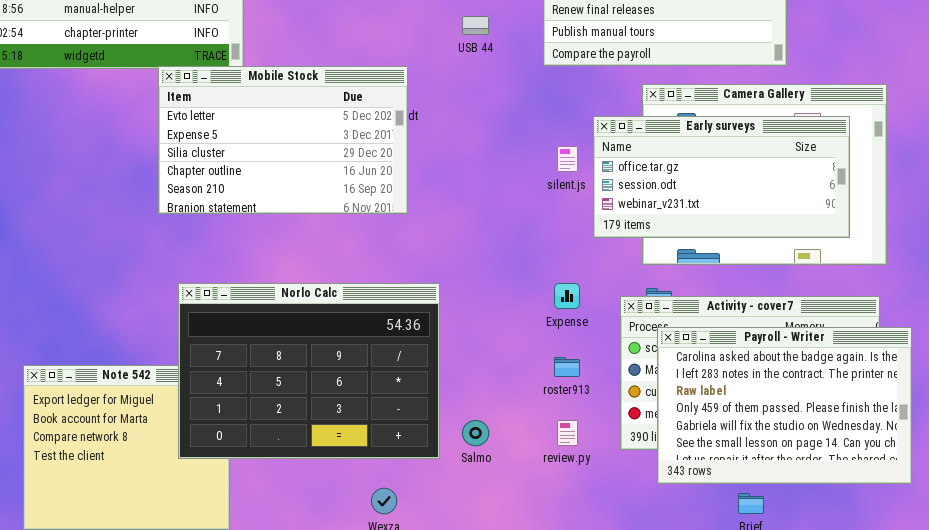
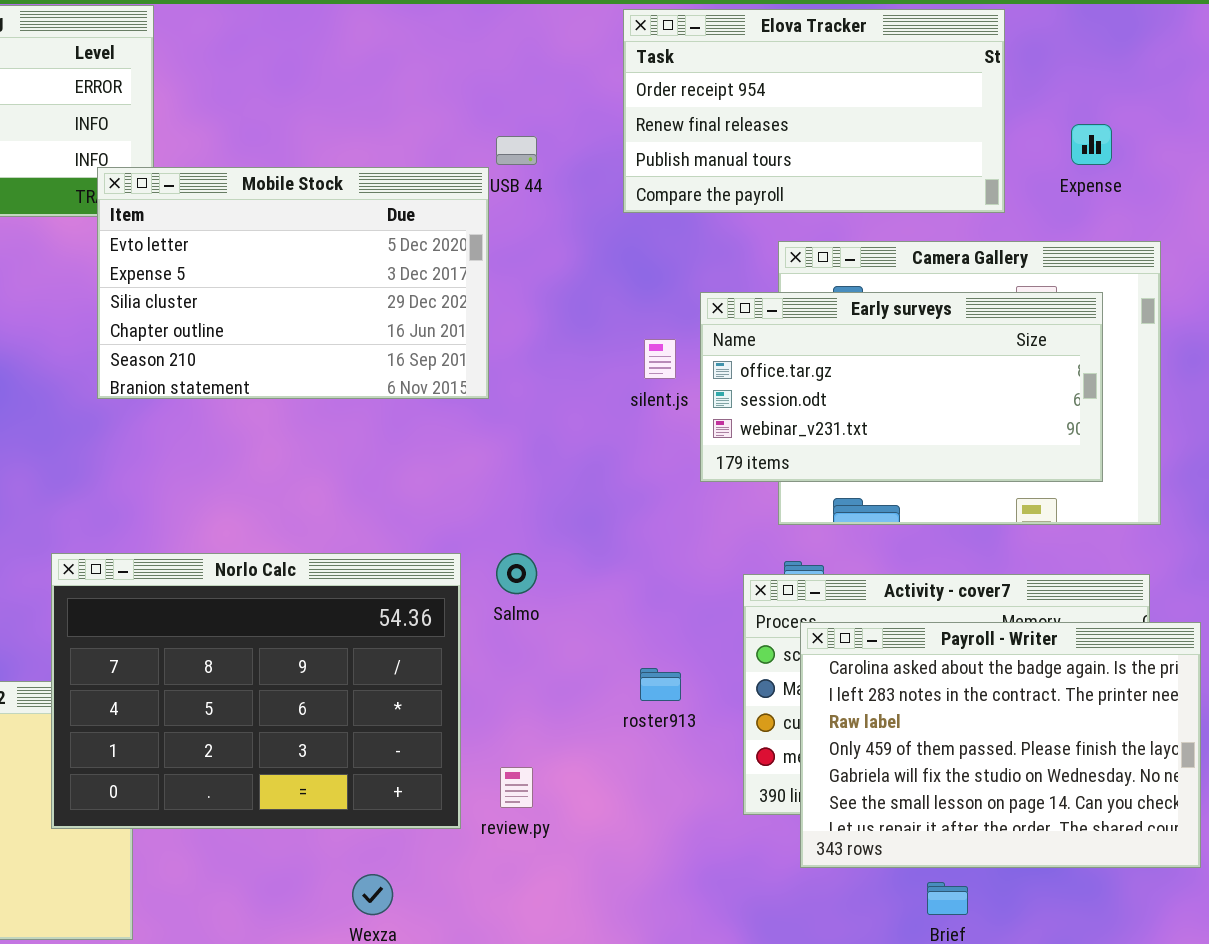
Mobile Stock: [158,66,408,214] -> [97,167,489,399], moved
Expense: [554,283,580,309] -> [1071,124,1112,165], moved
Salmo: [462,420,489,446] -> [496,553,537,594], moved
review.py: [557,420,578,446] -> [500,767,533,808], moved

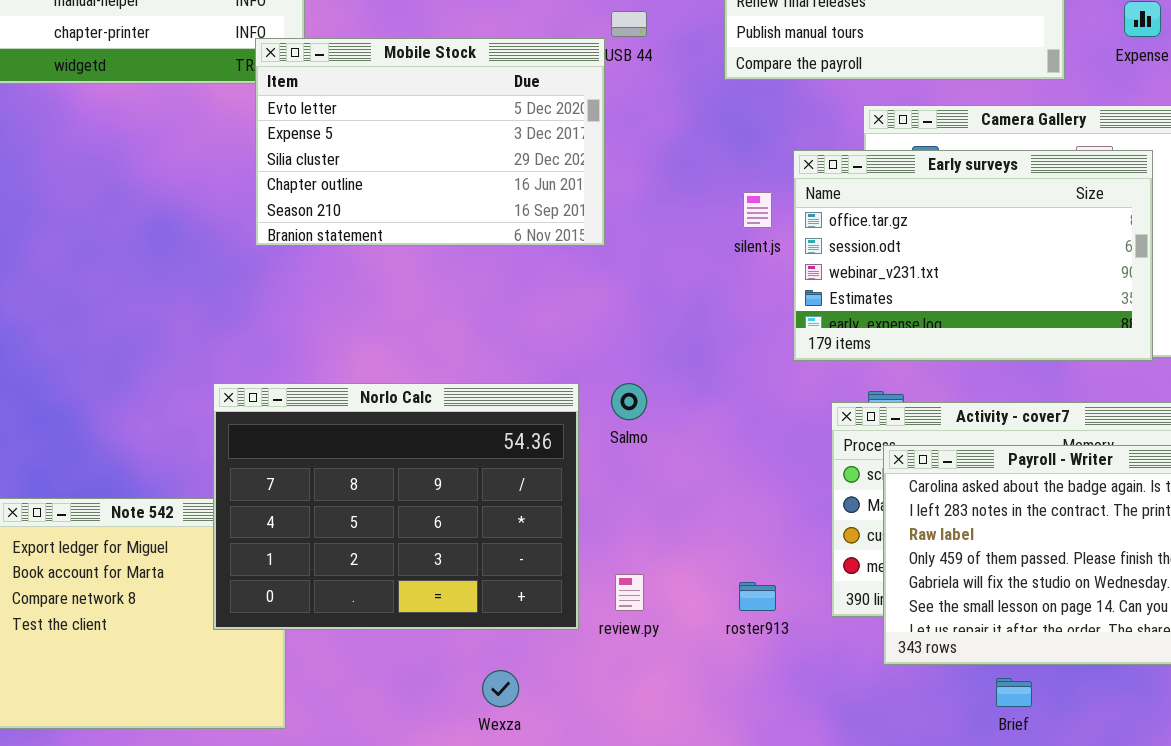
Early surveys: [700,292,1103,482] -> [793,150,1153,361], resized
roster913: [640,668,681,701] -> [739,582,776,611], moved

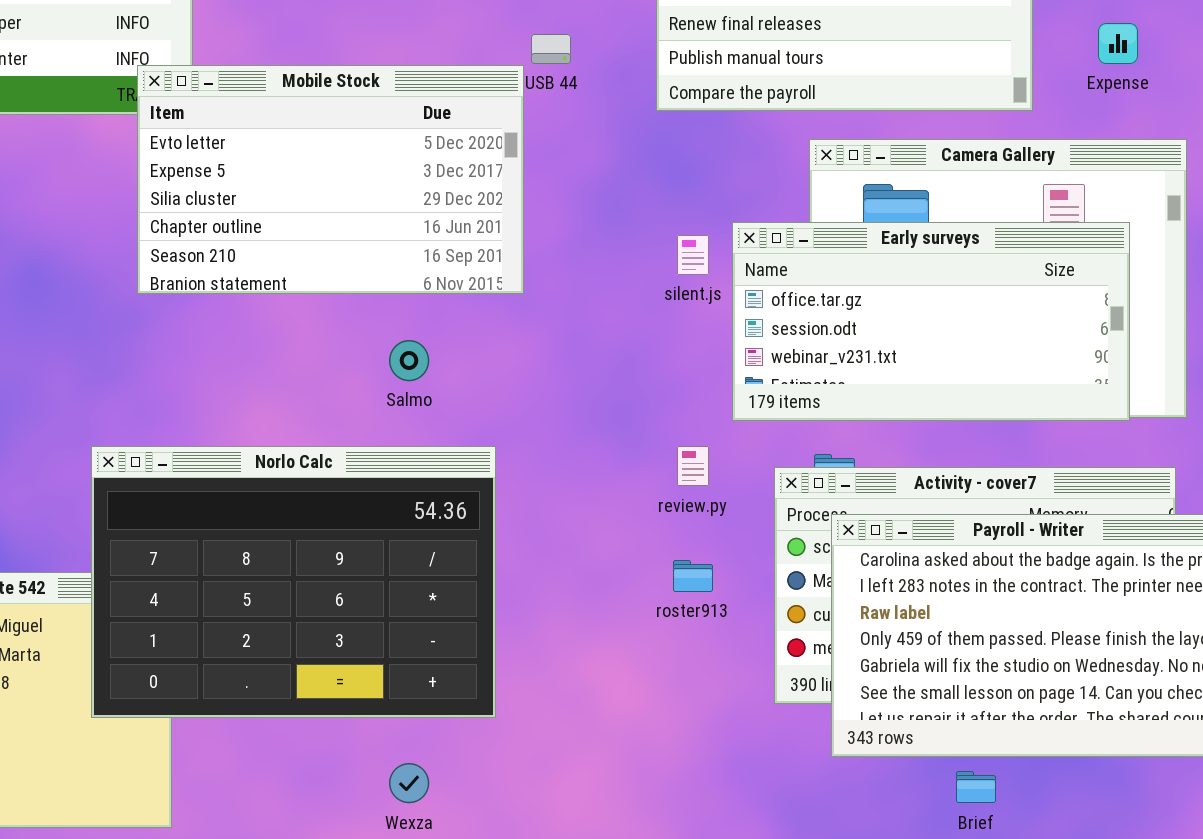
Early surveys: [793,150,1153,361] -> [732,222,1130,421], resized
Salmo: [611,383,647,420] -> [389,340,429,381], moved
review.py: [615,574,644,611] -> [677,446,709,486], moved
roster913: [739,582,776,611] -> [673,560,713,592], moved

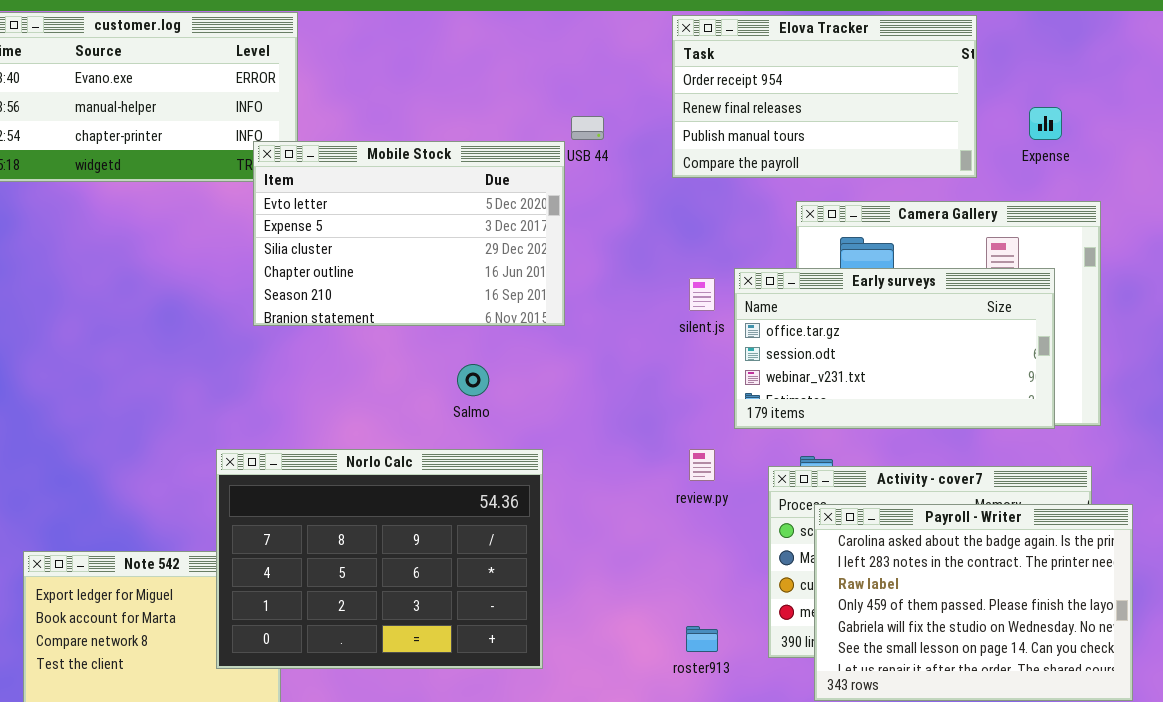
roster913: [673,560,713,592] -> [686,626,718,652], moved

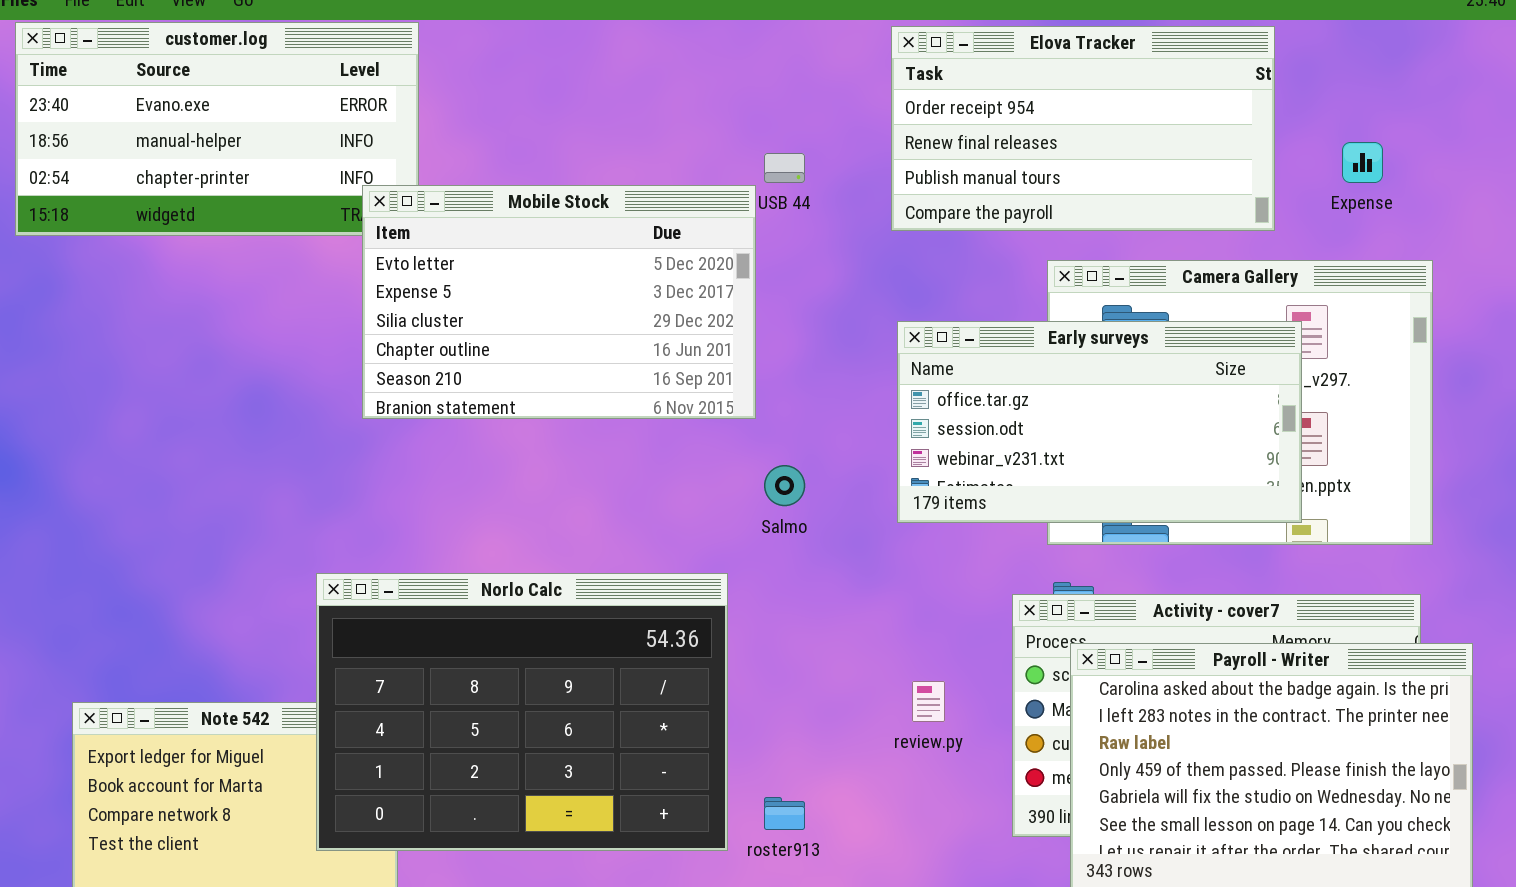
Early surveys: [734,268,1055,429] -> [897,321,1302,523], moved
Salmo: [457,364,489,396] -> [764,465,805,506], moved
review.py: [689,449,715,481] -> [912,681,945,722], moved
roster913: [686,626,718,652] -> [764,797,805,830], moved

